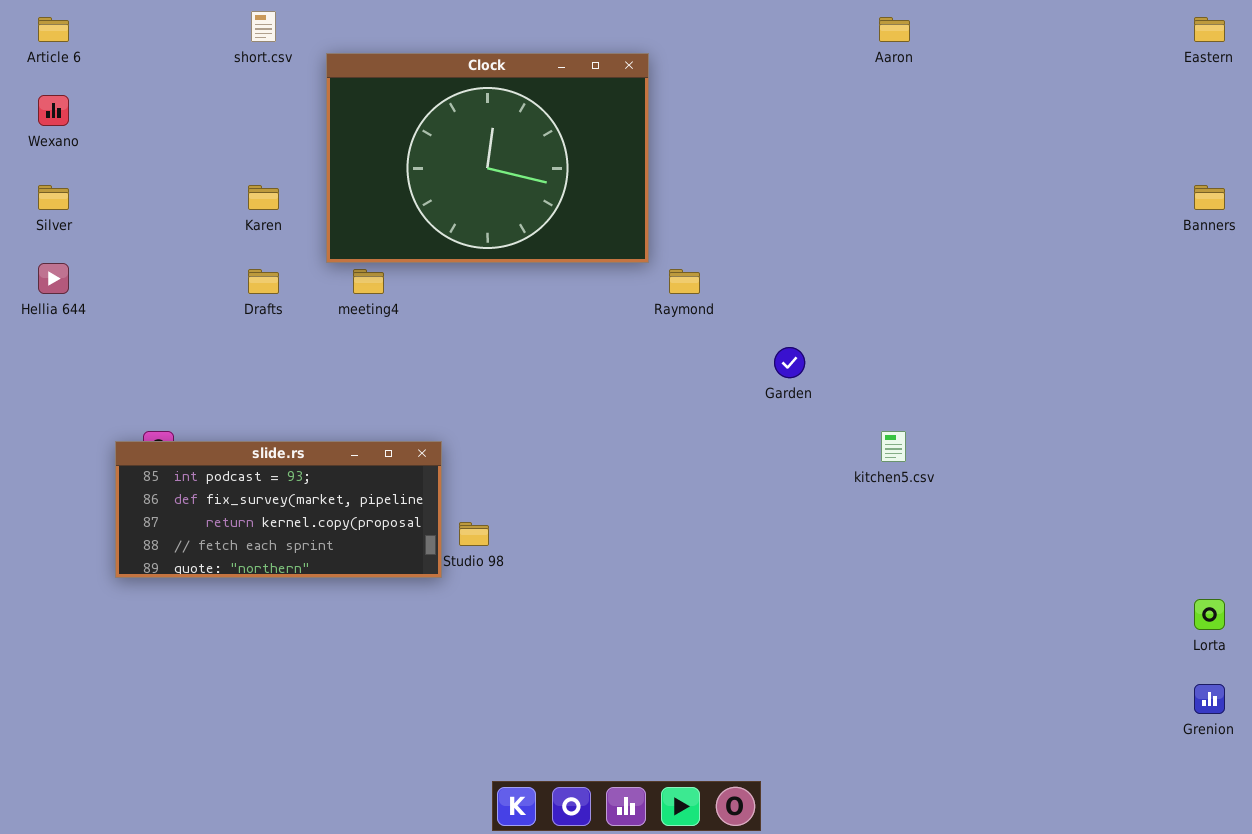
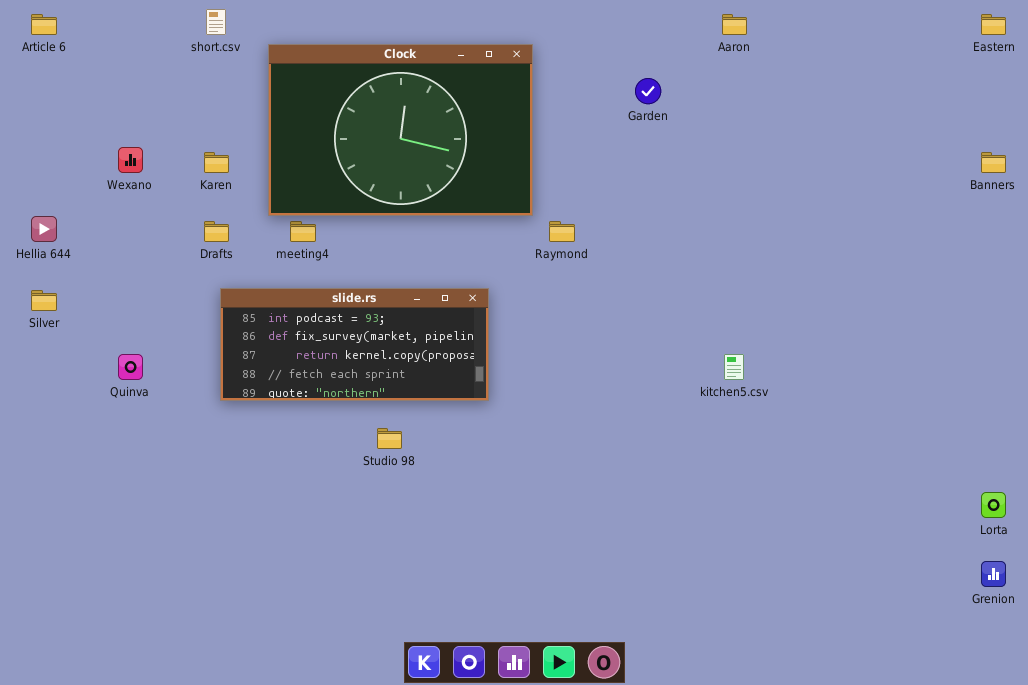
Wexano: [38,95,69,126] -> [118,147,143,173], moved
Silver: [38,185,69,210] -> [31,290,57,311], moved
Garden: [774,347,805,378] -> [635,78,661,104], moved
slide.rs: [115,441,442,578] -> [220,288,489,401], moved

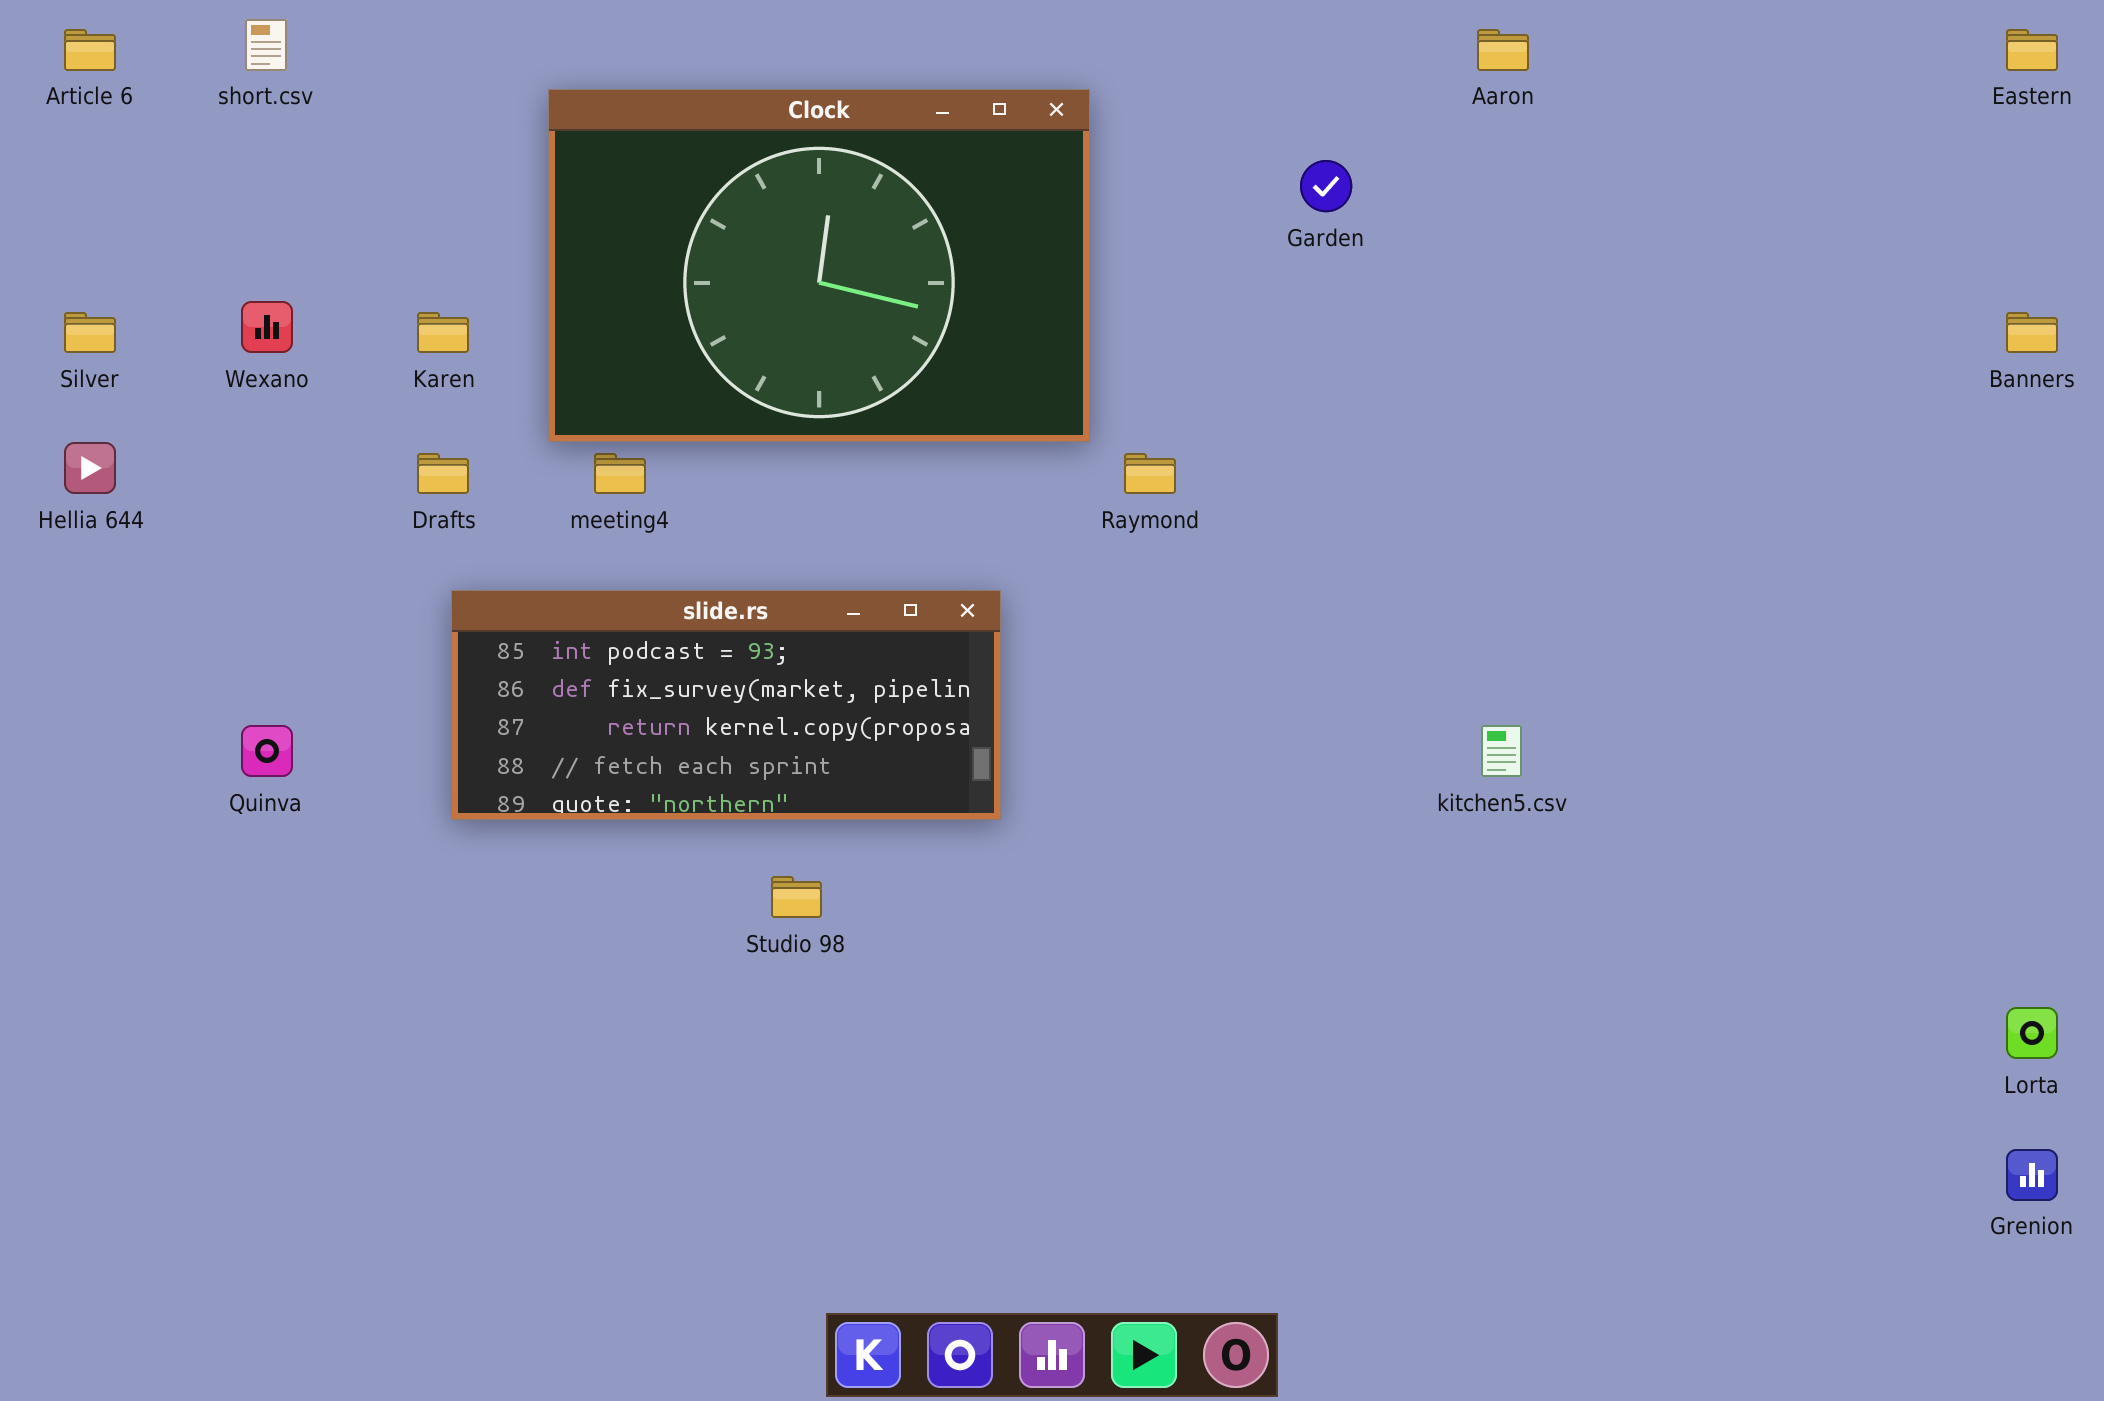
short.csv: [206,9,226,35] -> [245,19,287,71], moved
Silver: [31,290,57,311] -> [64,312,116,353], moved

